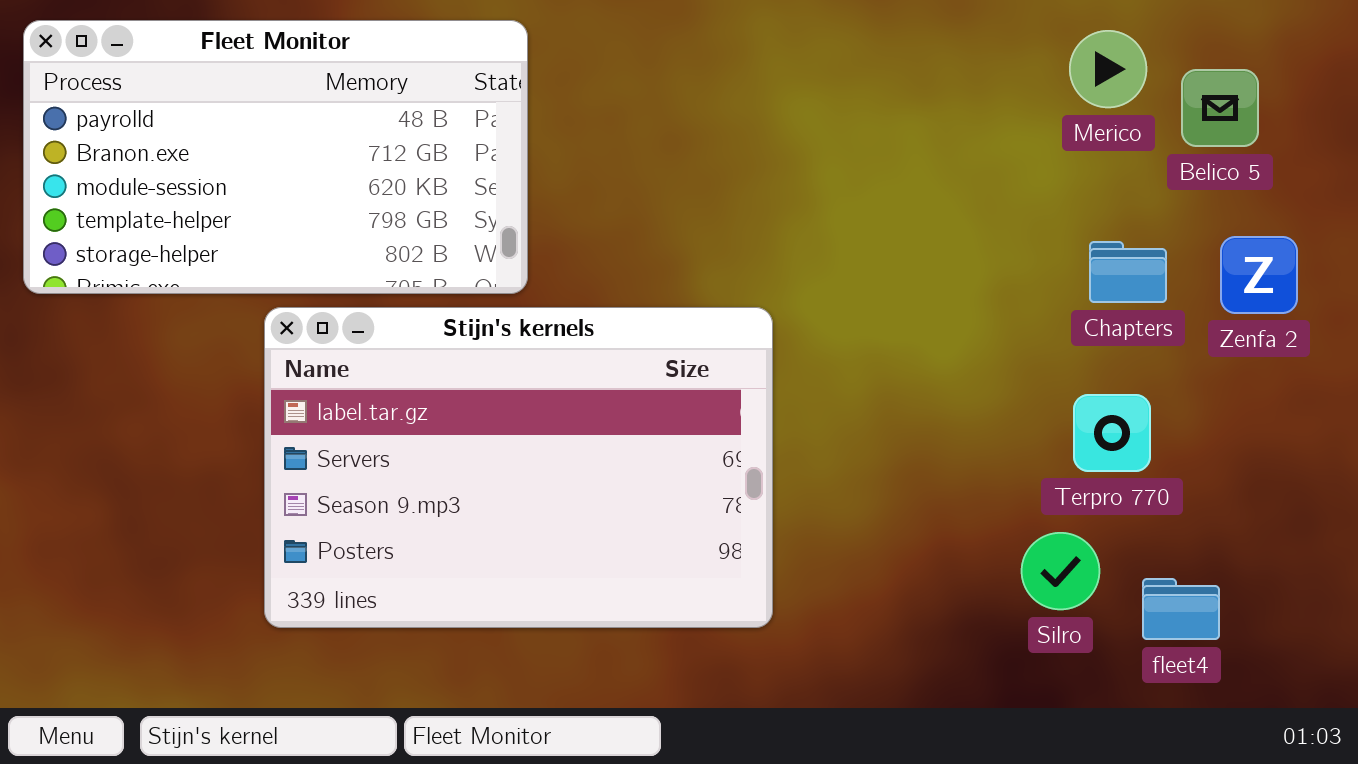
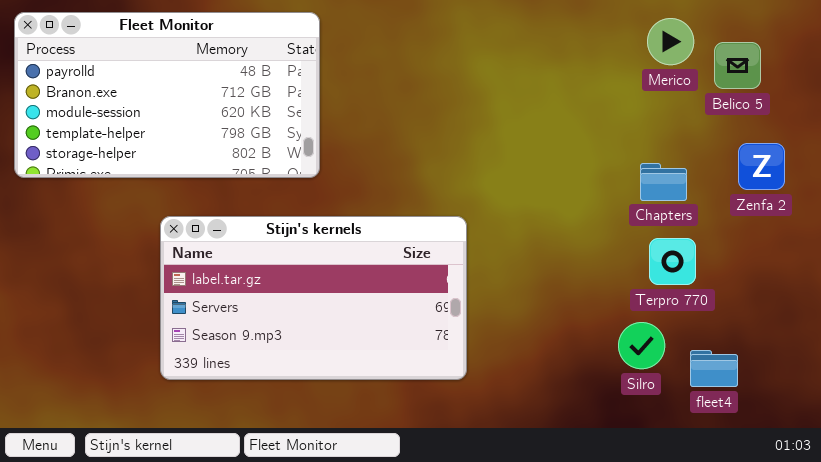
Chapters: [1089,241,1167,303] -> [640,163,687,201], moved
Stijn's kernels: [264,307,773,628] -> [160,216,467,380], resized

